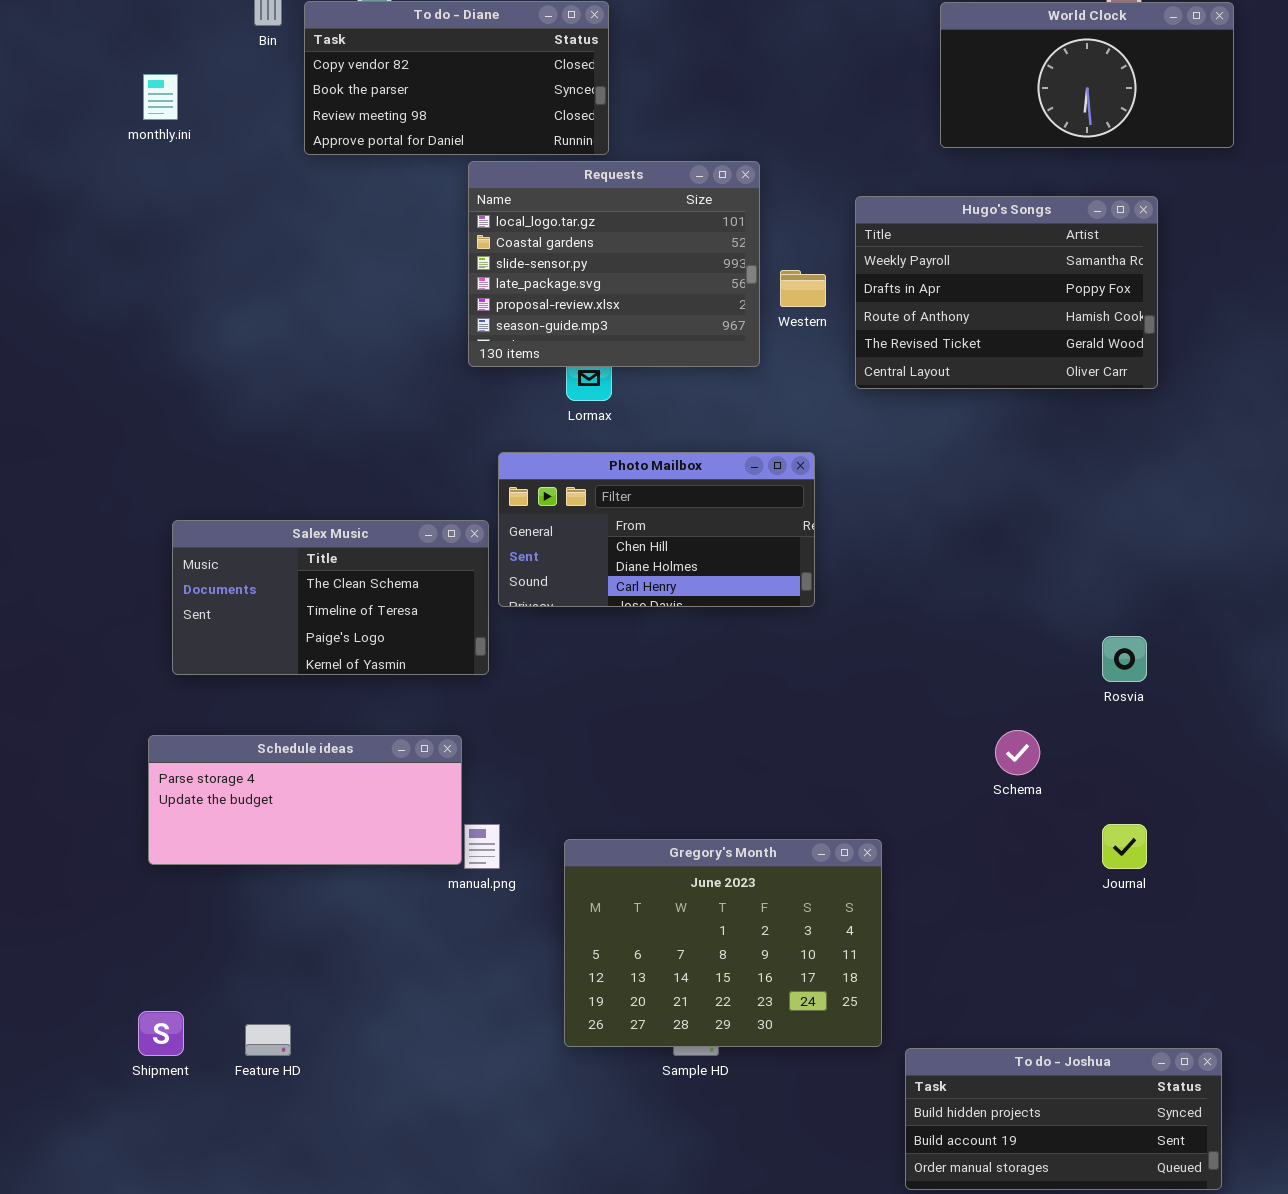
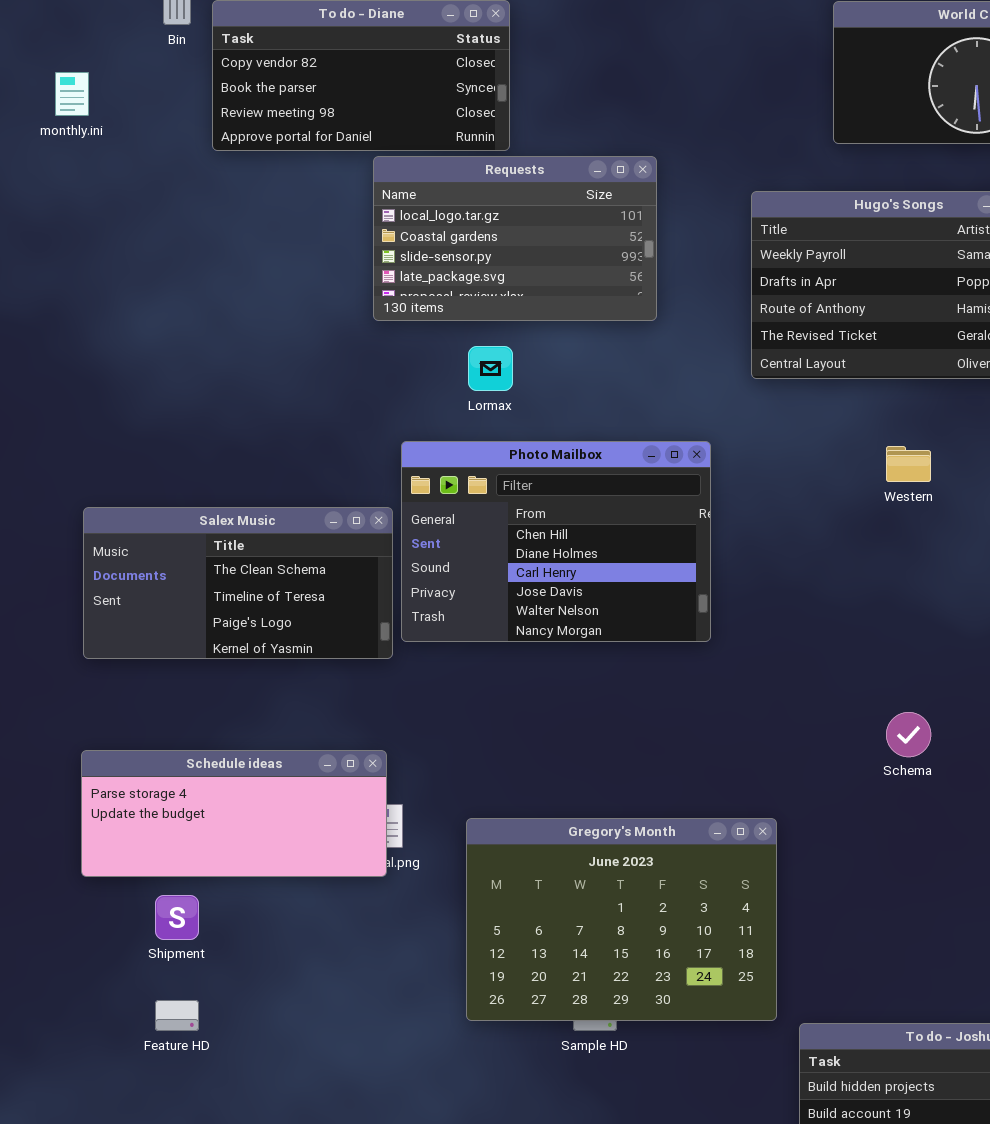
Requests: [468,161,760,367] -> [373,156,657,321], resized
Western: [780,270,826,307] -> [886,446,931,482], moved
Photo Mailbox: [498,452,815,607] -> [401,441,711,642], resized
Schedule ideas: [148,735,462,865] -> [81,750,387,877], moved
Shipment: [138,1011,184,1056] -> [155,895,199,940], moved

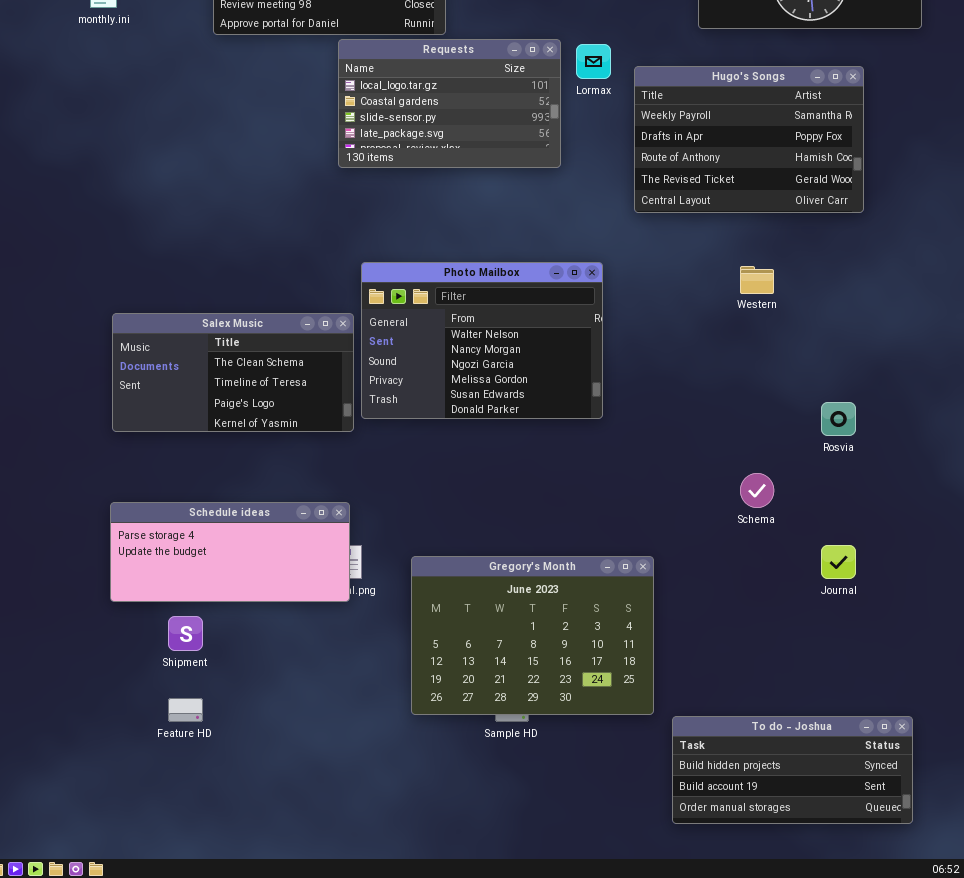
Lormax: [468,346,513,391] -> [576,44,611,79], moved
Photo Mailbox: [401,441,711,642] -> [361,262,603,419], scrolled down 4 rows

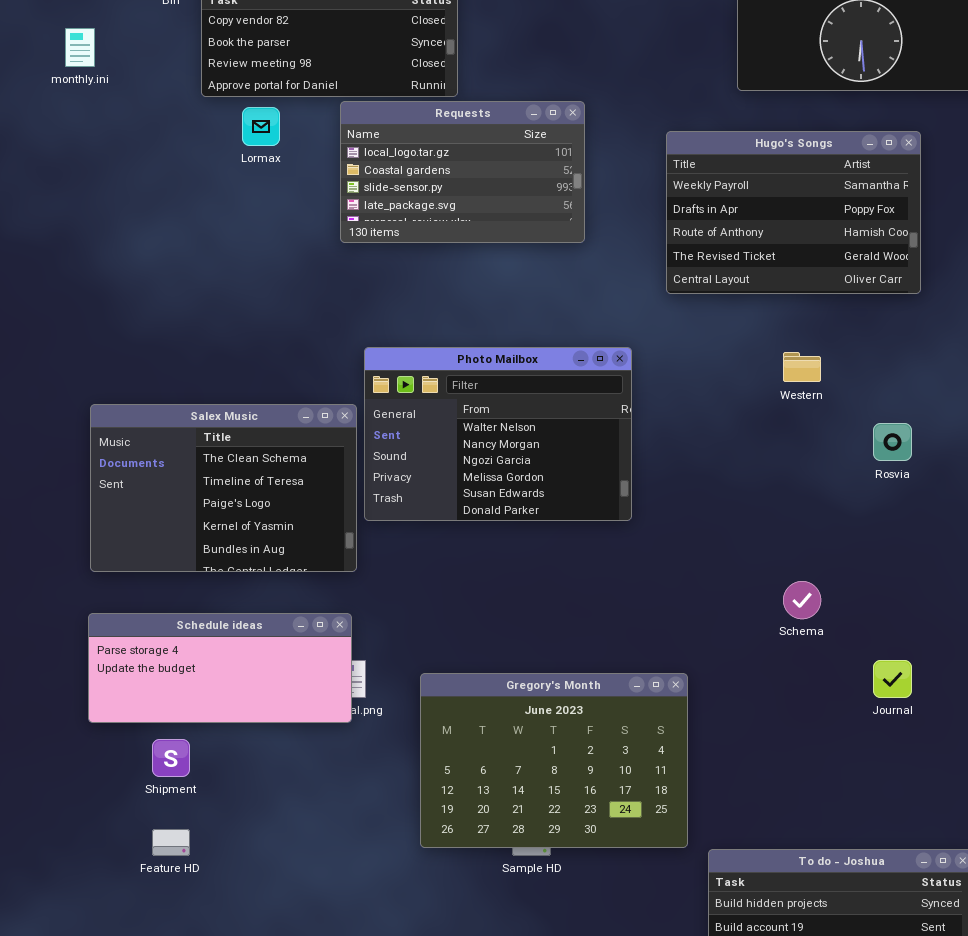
Lormax: [576,44,611,79] -> [242,107,280,146], moved
Salex Music: [112,313,354,432] -> [90,404,357,572], resized
Rosvia: [821,402,856,436] -> [873,423,912,461], moved

